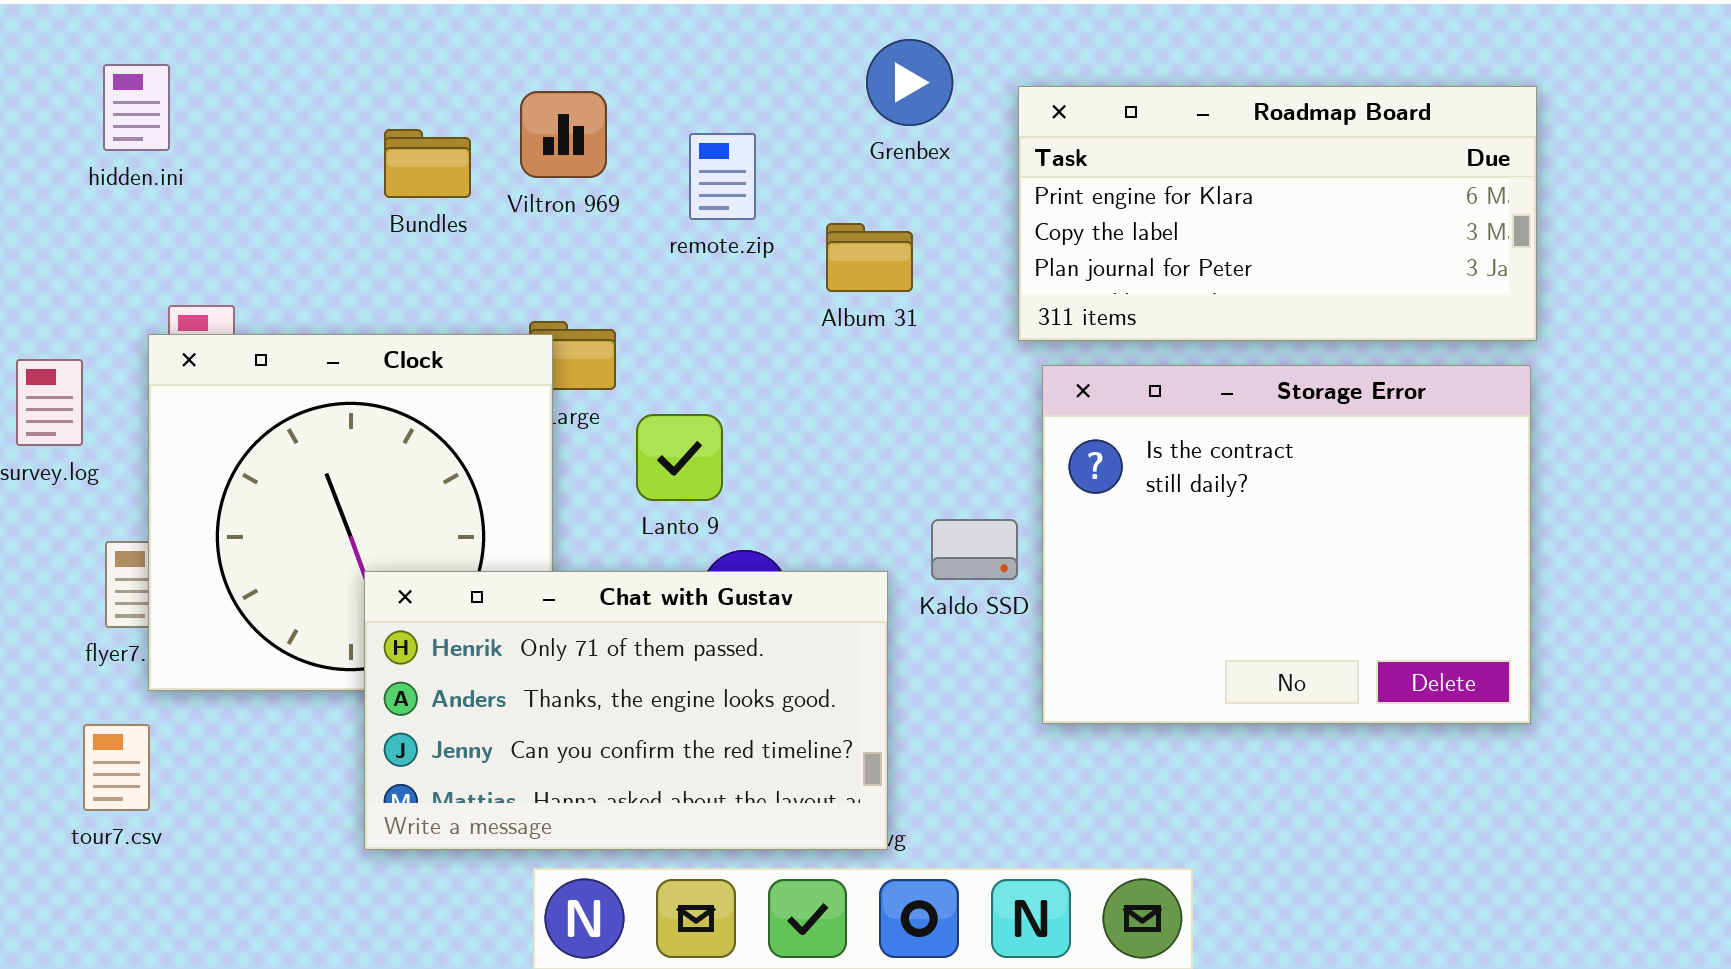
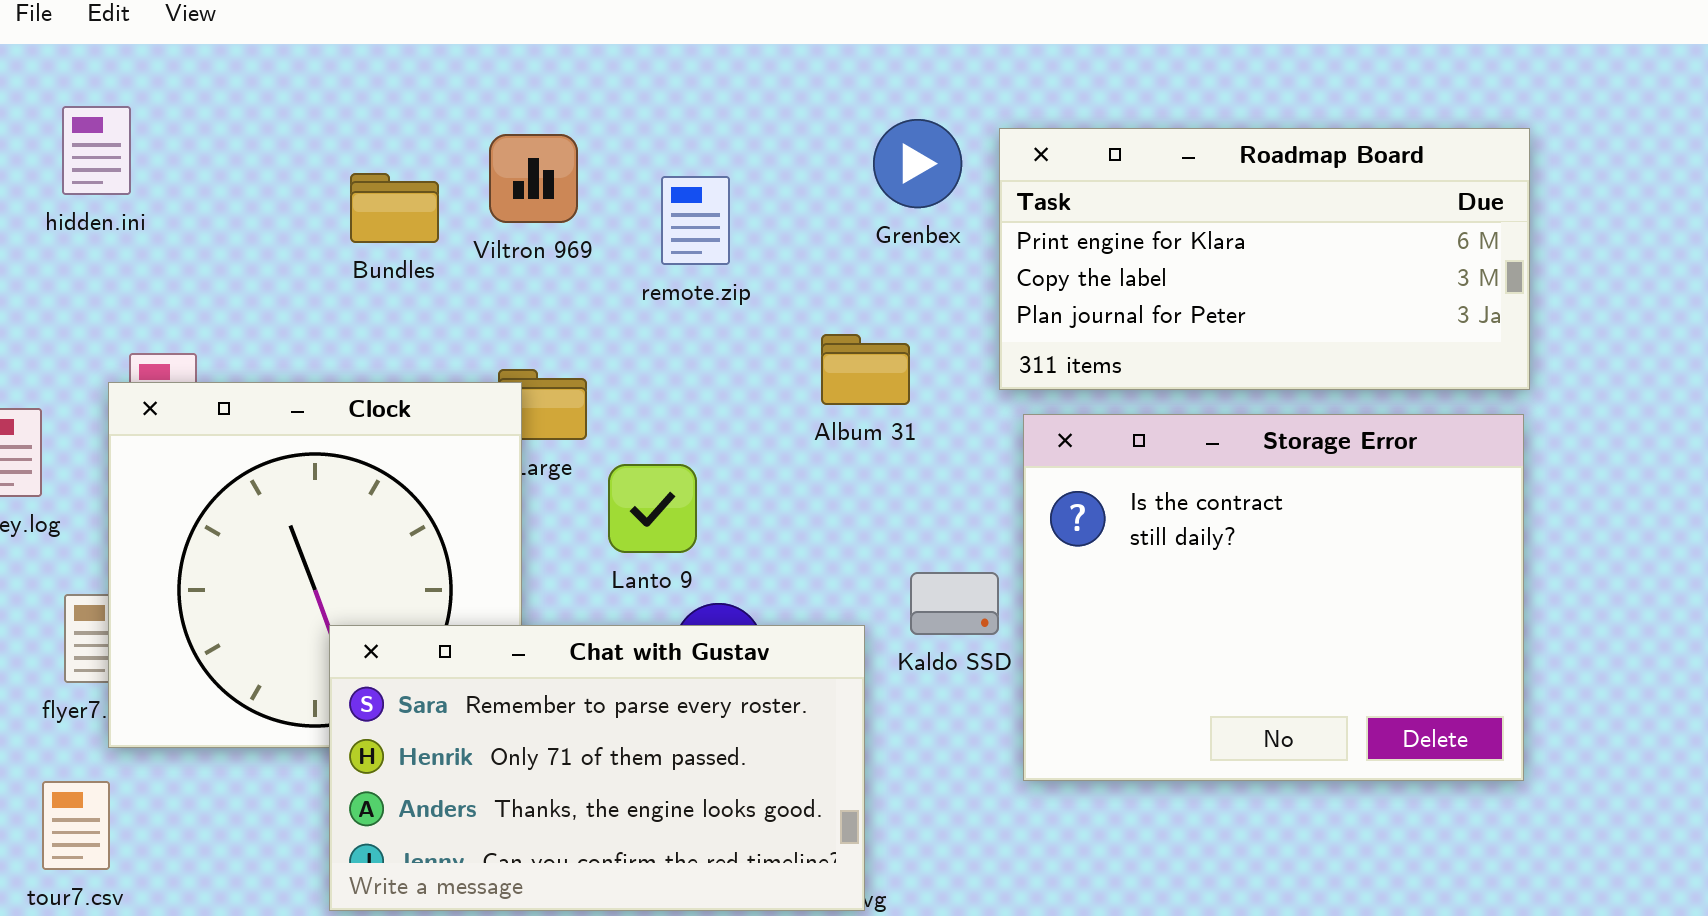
Grenbex: [866,39,953,126] -> [873,119,962,208], moved
Album 31: [826,223,913,292] -> [821,334,910,405], moved
Chat with Gustav: [364,571,888,850] -> [329,625,865,911], scrolled up 1 row

